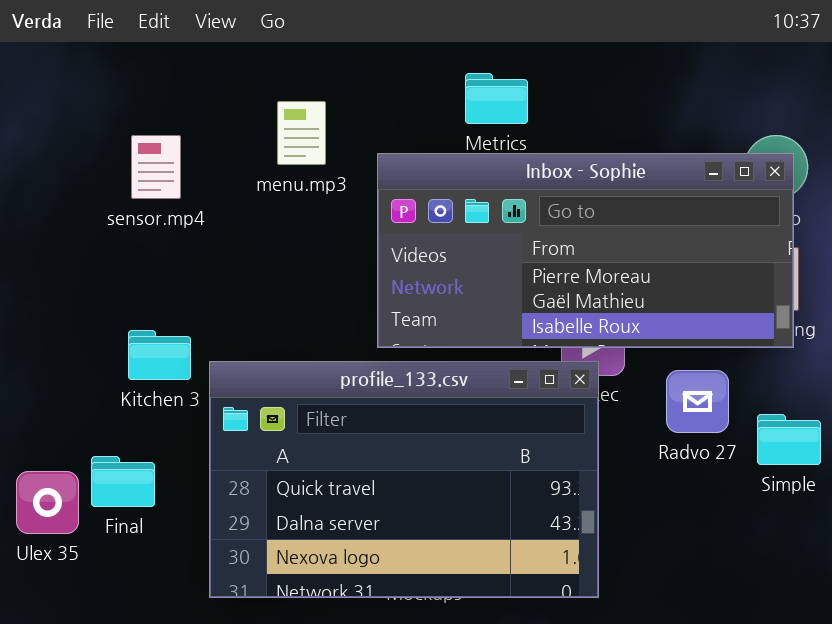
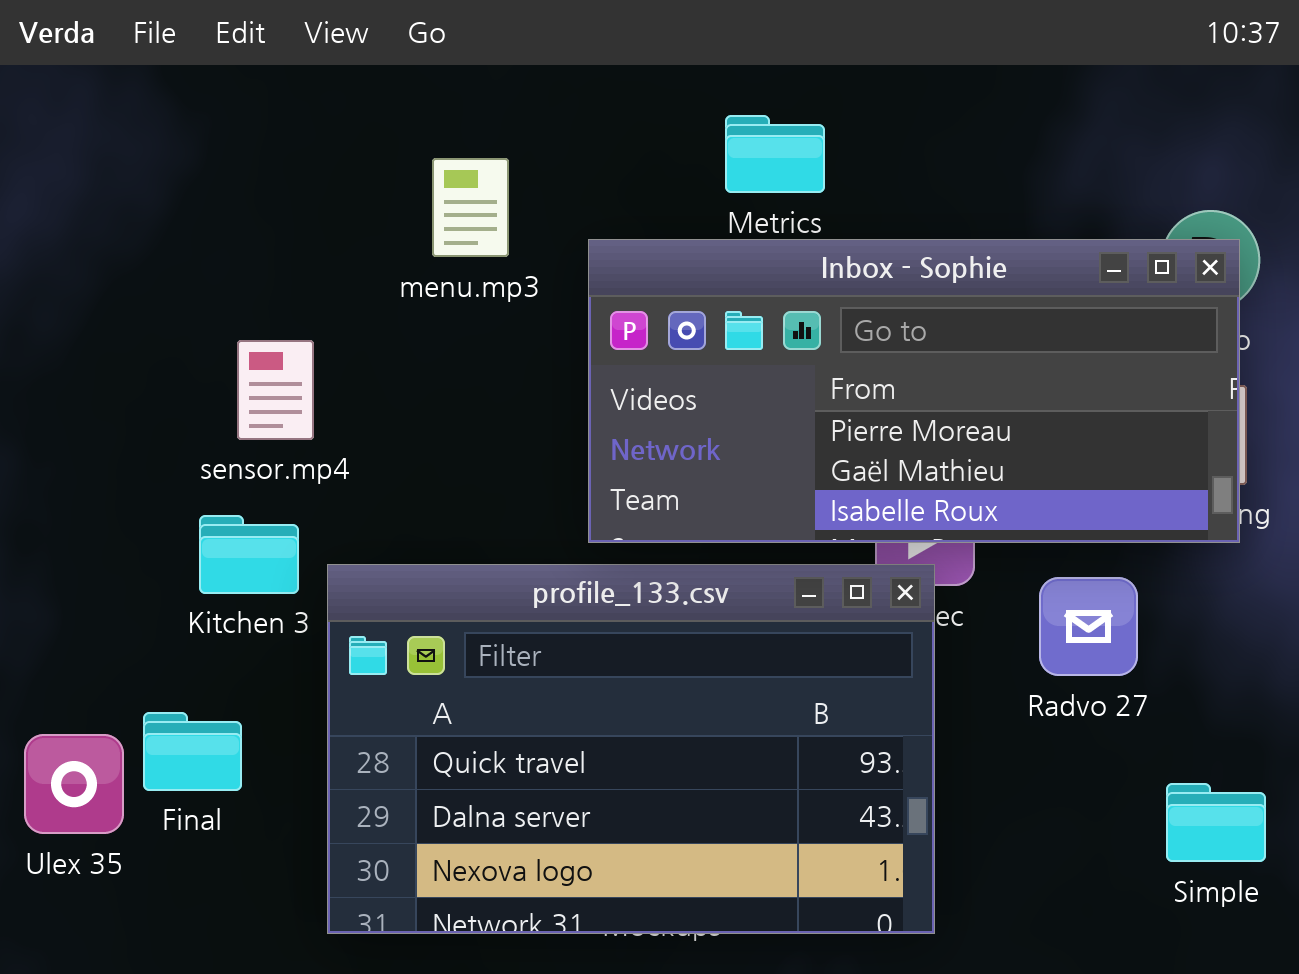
sensor.mp4: [131,135,181,199] -> [237,340,314,440], moved
Simple: [757,414,821,465] -> [1166,783,1266,862], moved

